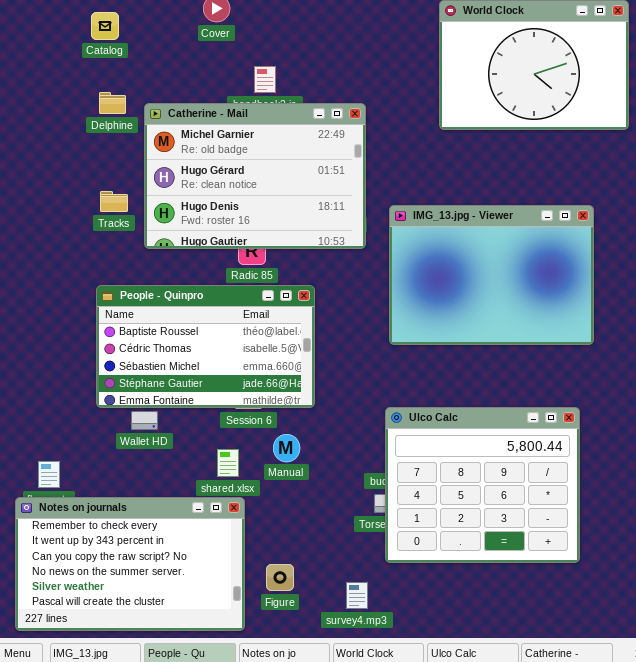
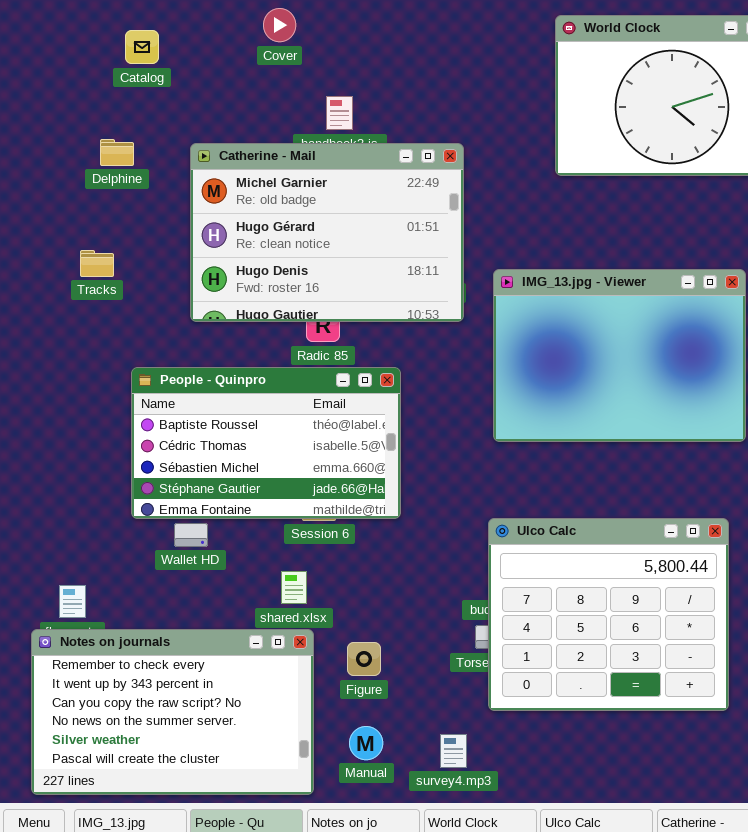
Delphine: [99,92,126,114] -> [100,139,134,166], moved
Tracks: [100,191,128,212] -> [80,250,114,277], moved
Manual: [273,434,300,462] -> [349,726,383,760], moved
Figure: [266,564,294,591] -> [347,642,381,676], moved

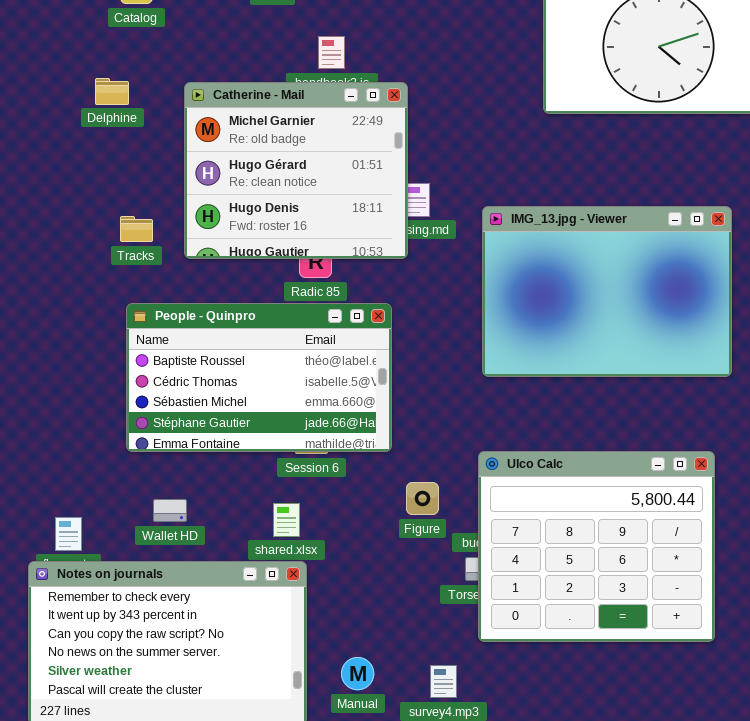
Catherine - Mail: [190,143,464,322] -> [184,82,408,259], resized
Tracks: [80,250,114,277] -> [120,216,153,242], moved
Wallet HD: [174,523,208,547] -> [153,499,187,522], moved
Figure: [347,642,381,676] -> [406,482,439,515], moved

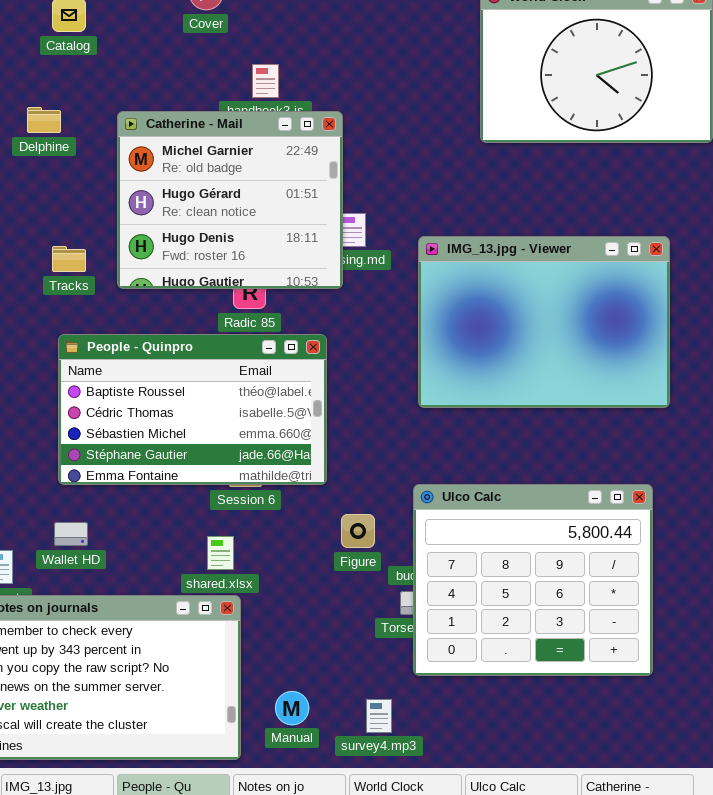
Wallet HD: [153,499,187,522] -> [54,522,88,546], moved

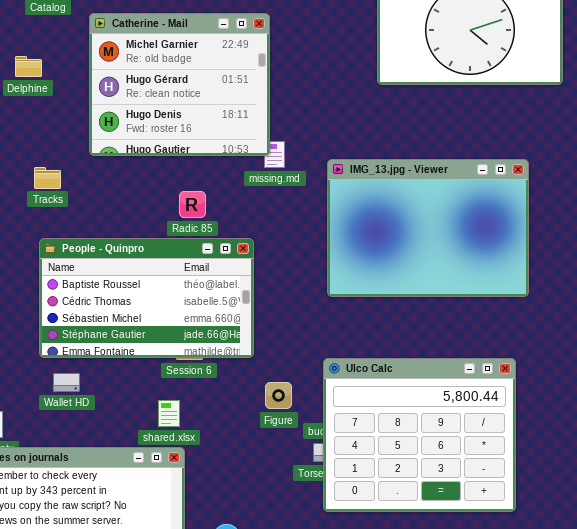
Catherine - Mail: [117,111,343,289] -> [89,13,270,156], moved
Wallet HD: [54,522,88,546] -> [53,373,80,392], moved

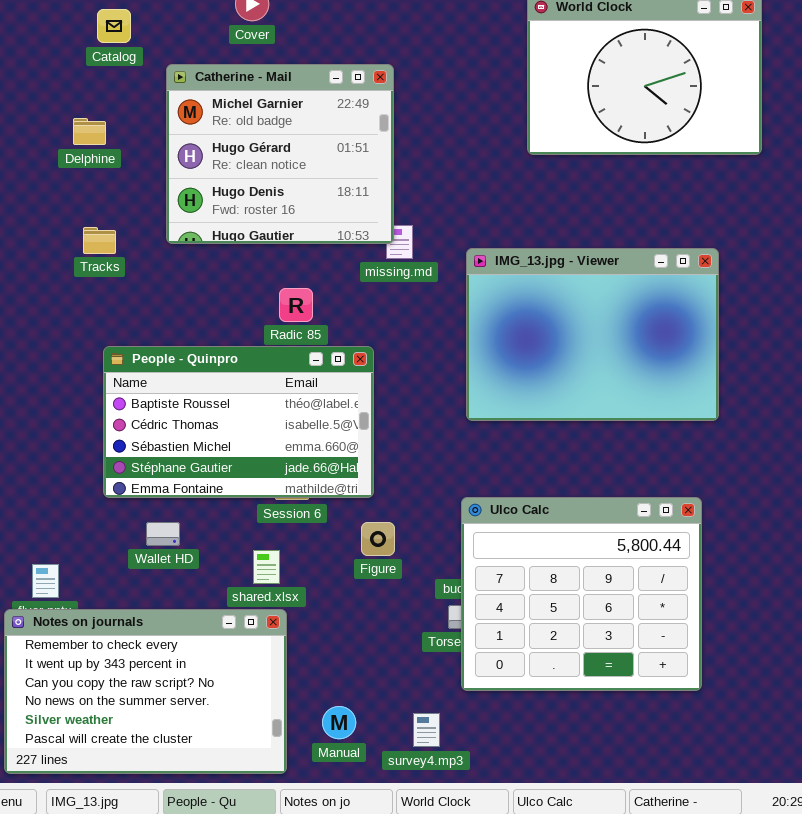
Tracks: [34,167,61,189] -> [83,227,116,254], moved
Wallet HD: [53,373,80,392] -> [146,522,180,546], moved
Figure: [265,382,292,409] -> [361,522,395,556], moved

